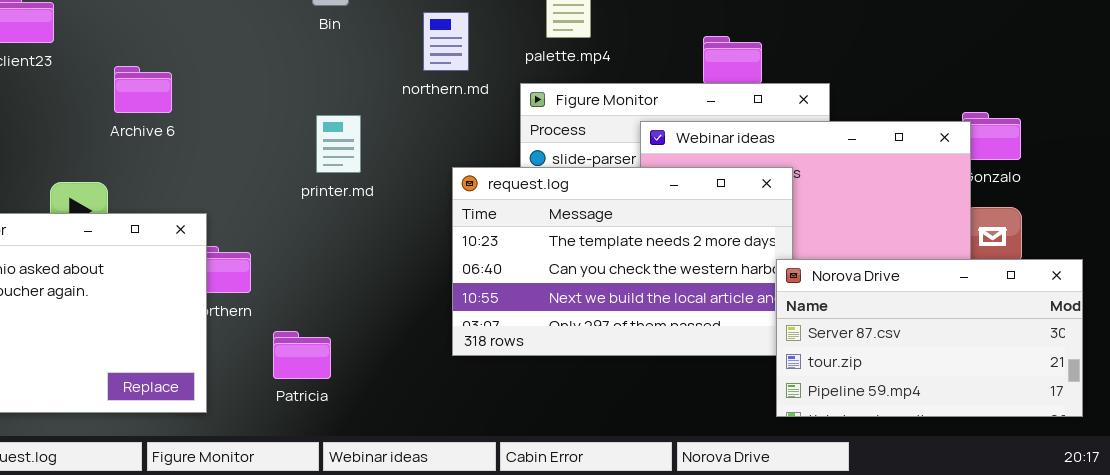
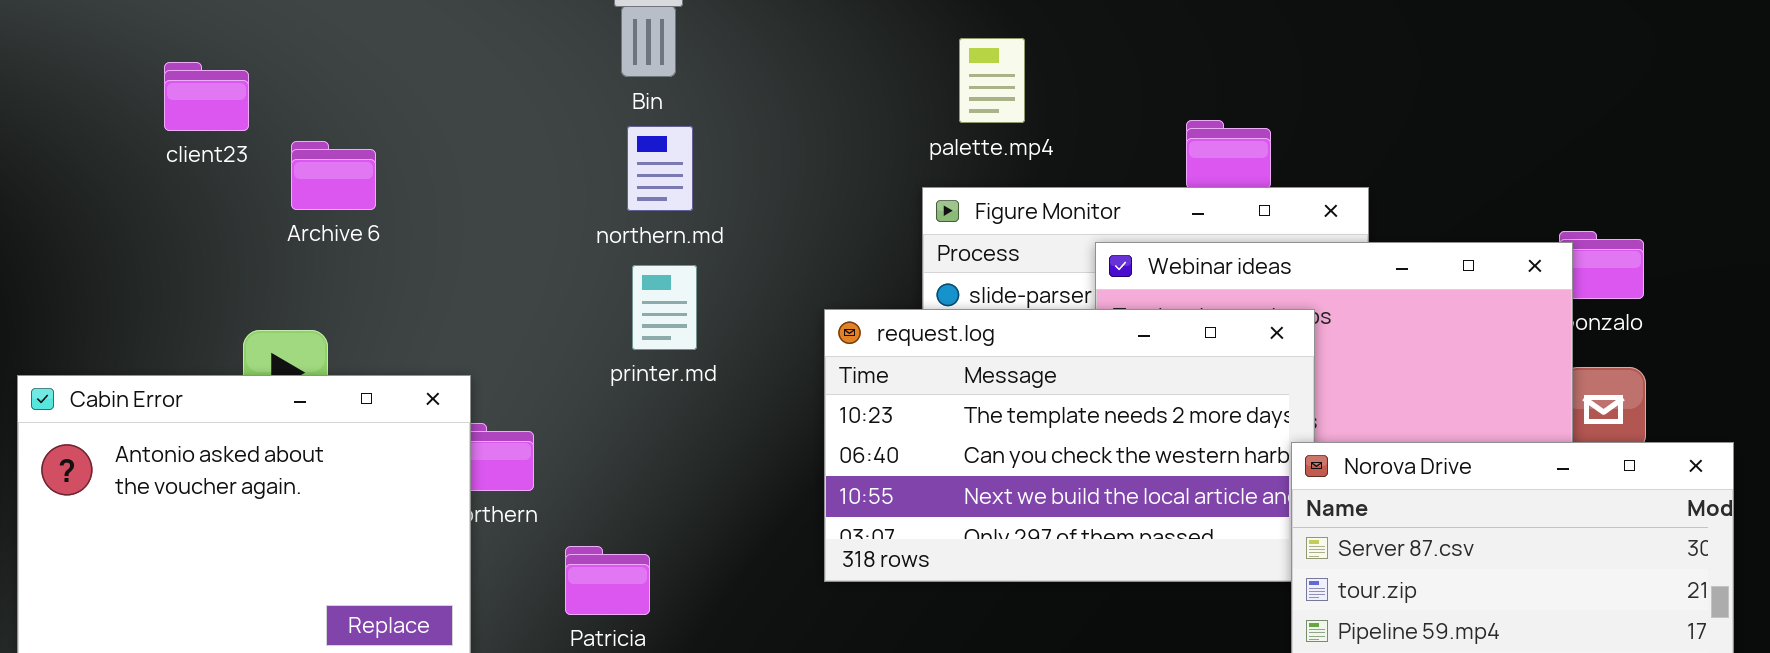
northern.md: [423,12,469,71] -> [627,126,693,211], moved
Archive 6: [114,66,172,113] -> [291,141,376,210], moved
printer.md: [316,115,361,173] -> [632,265,697,350], moved

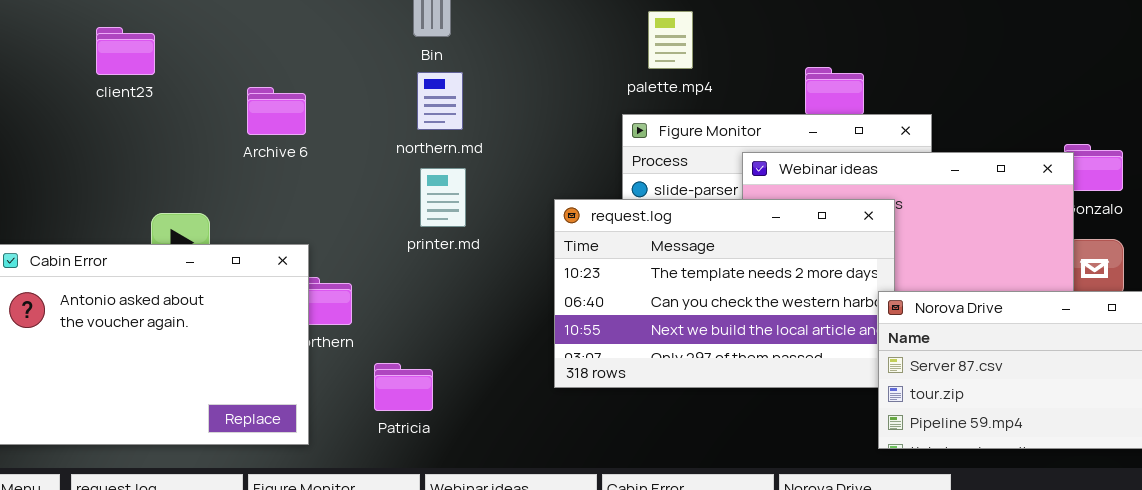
Archive 6: [291,141,376,210] -> [247,87,306,135], moved

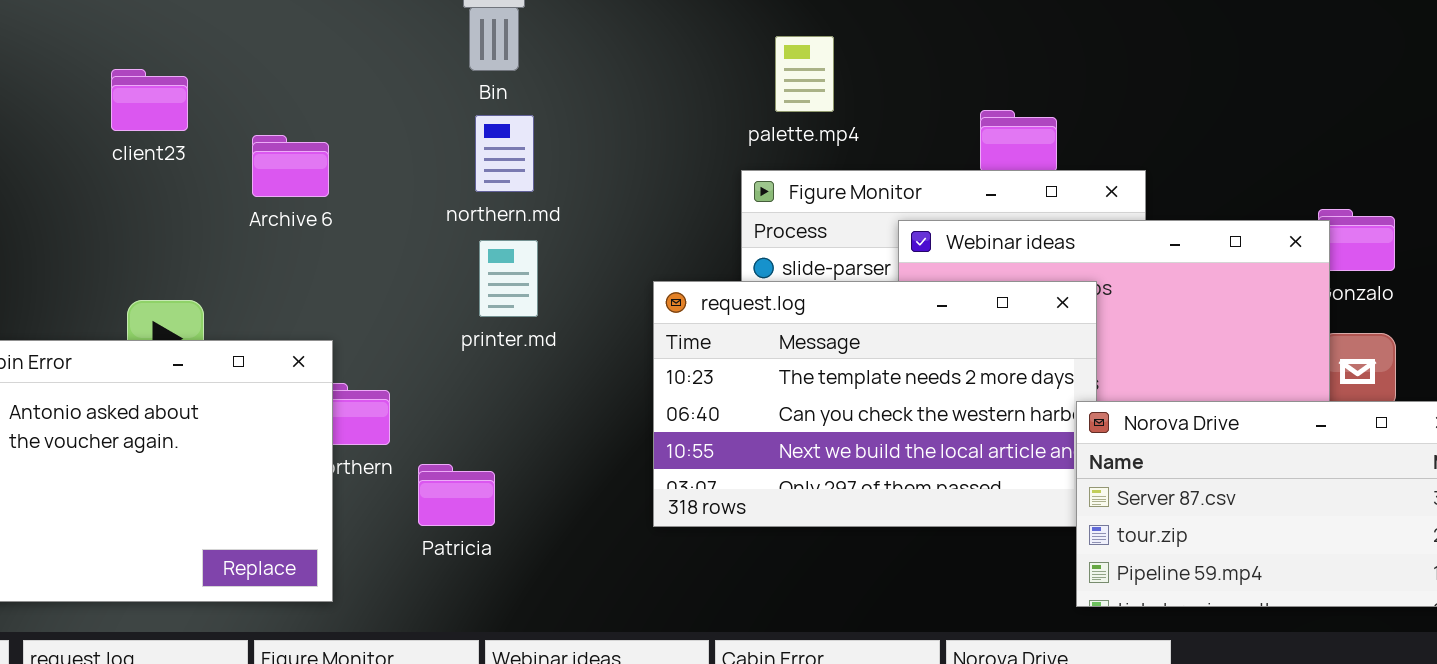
client23: [96,27,155,75] -> [111,69,188,131], moved
Patricia: [374,363,433,411] -> [418,464,495,526], moved

